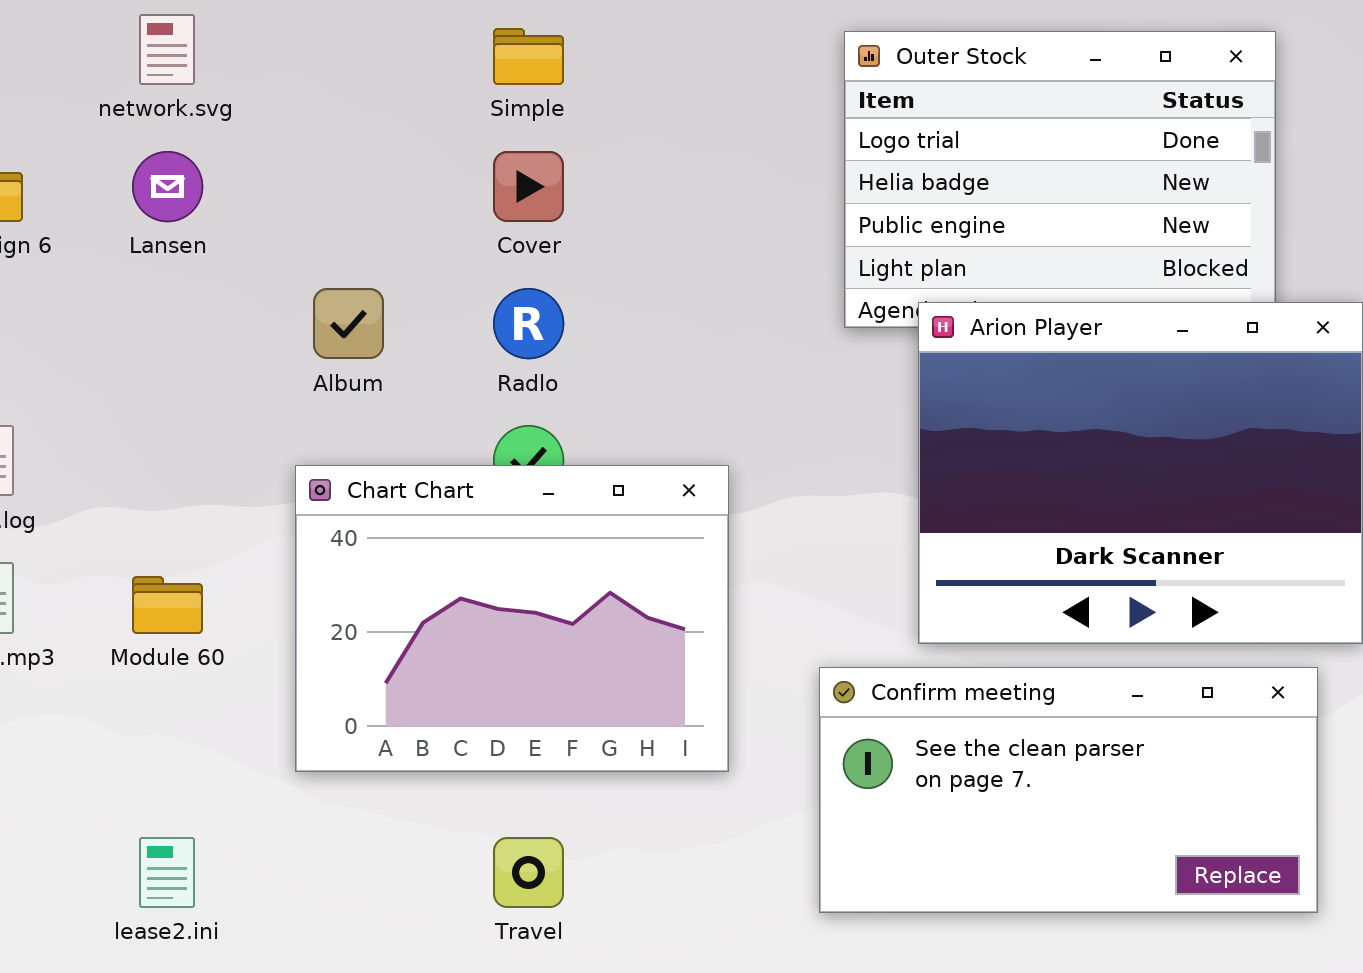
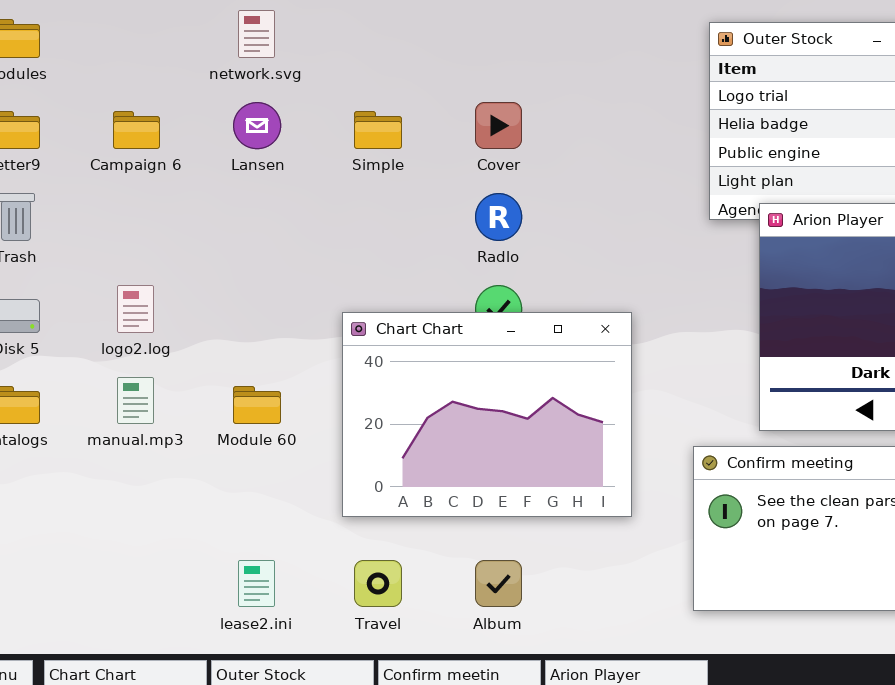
Simple: [493,28,564,85] -> [354,111,402,149], moved
Album: [313,288,384,359] -> [475,560,522,607], moved
Travel: [493,837,564,908] -> [354,560,402,607], moved

